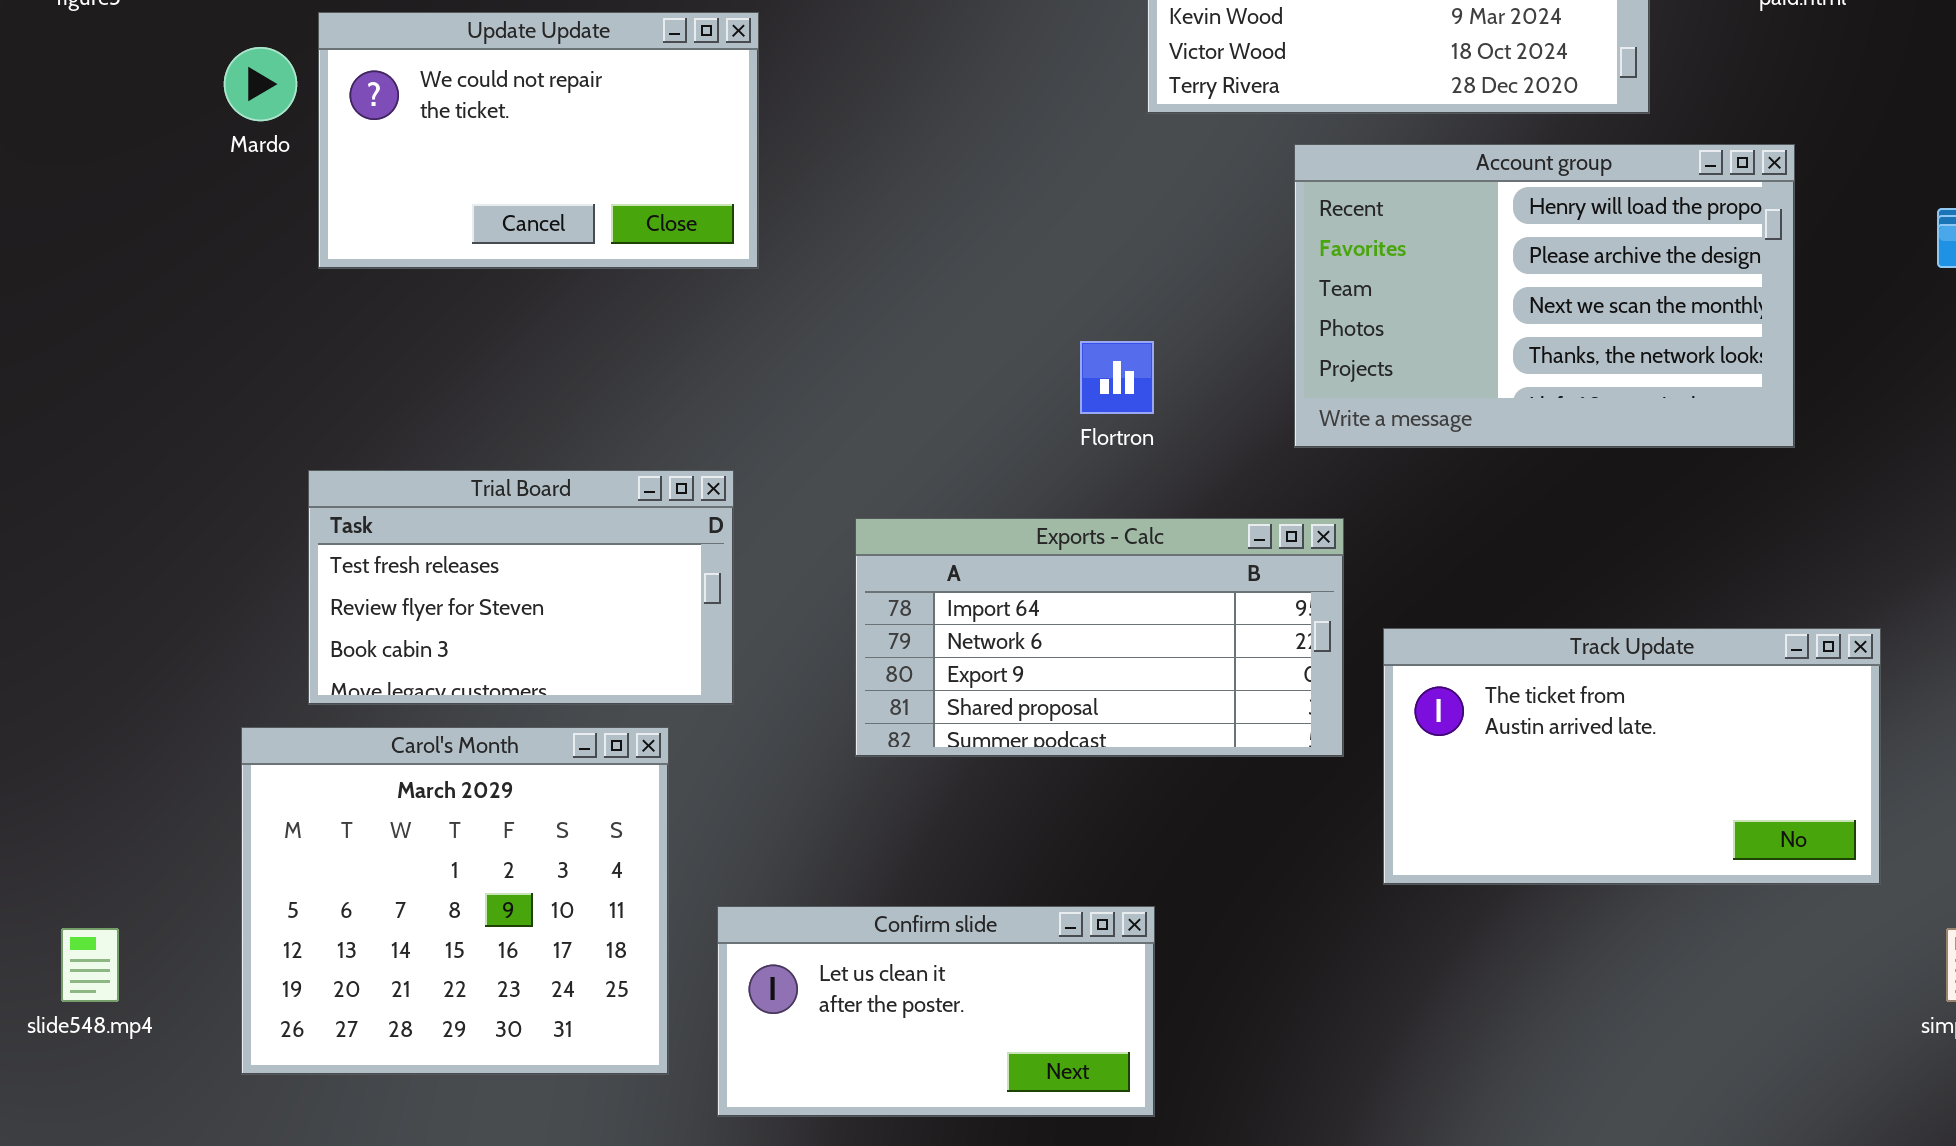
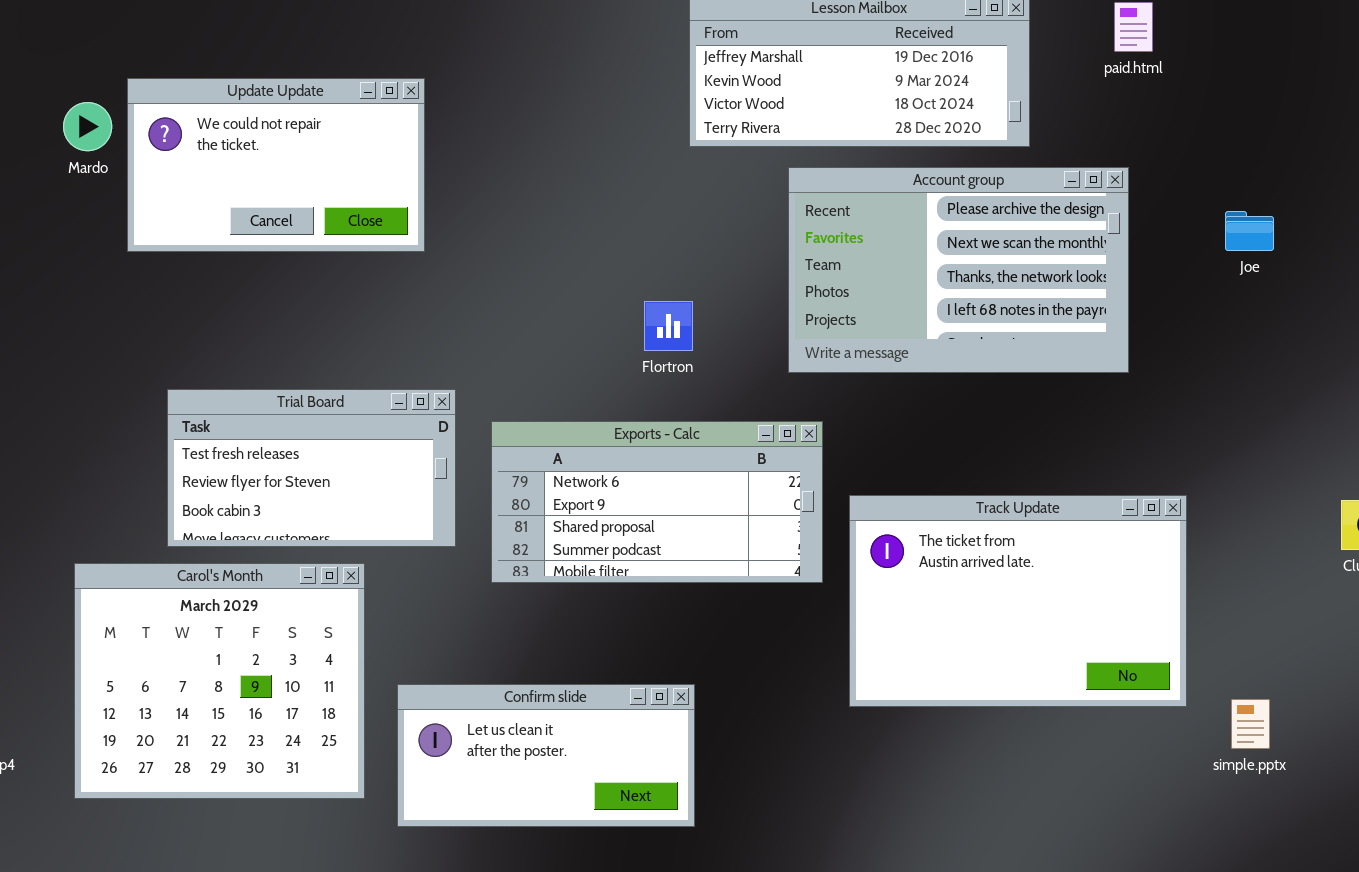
Account group: [1294,144,1795,448] -> [788,167,1129,373], scrolled down 1 row
Trial Board: [308,470,734,705] -> [167,389,456,547], moved
Exports - Calc: [855,518,1344,757] -> [491,421,823,583], scrolled down 1 row
Track Update: [1383,628,1881,885] -> [849,495,1187,707], resized

